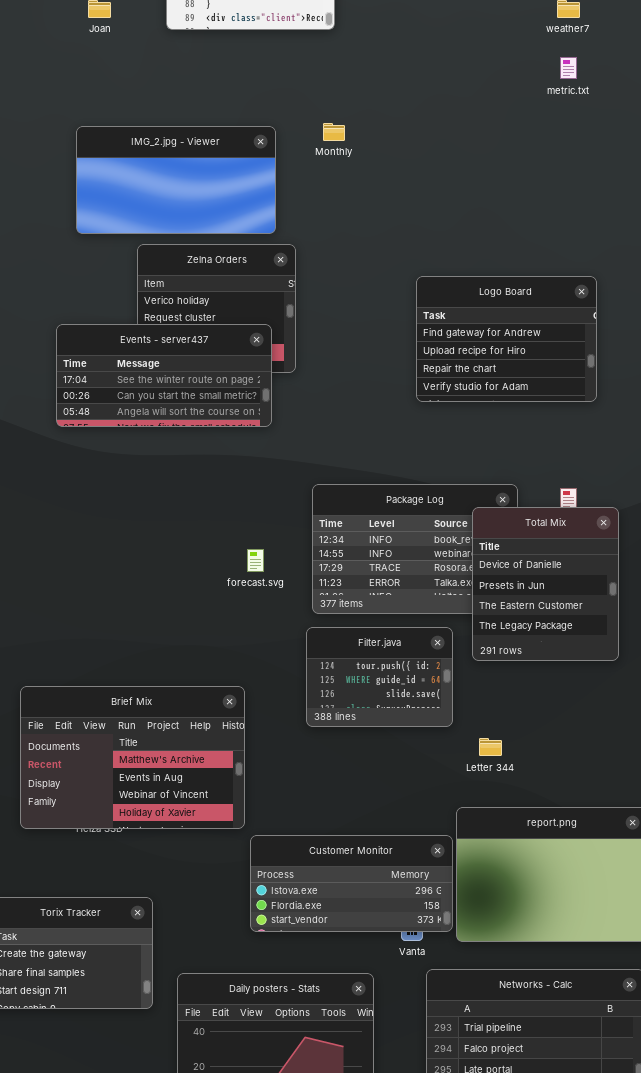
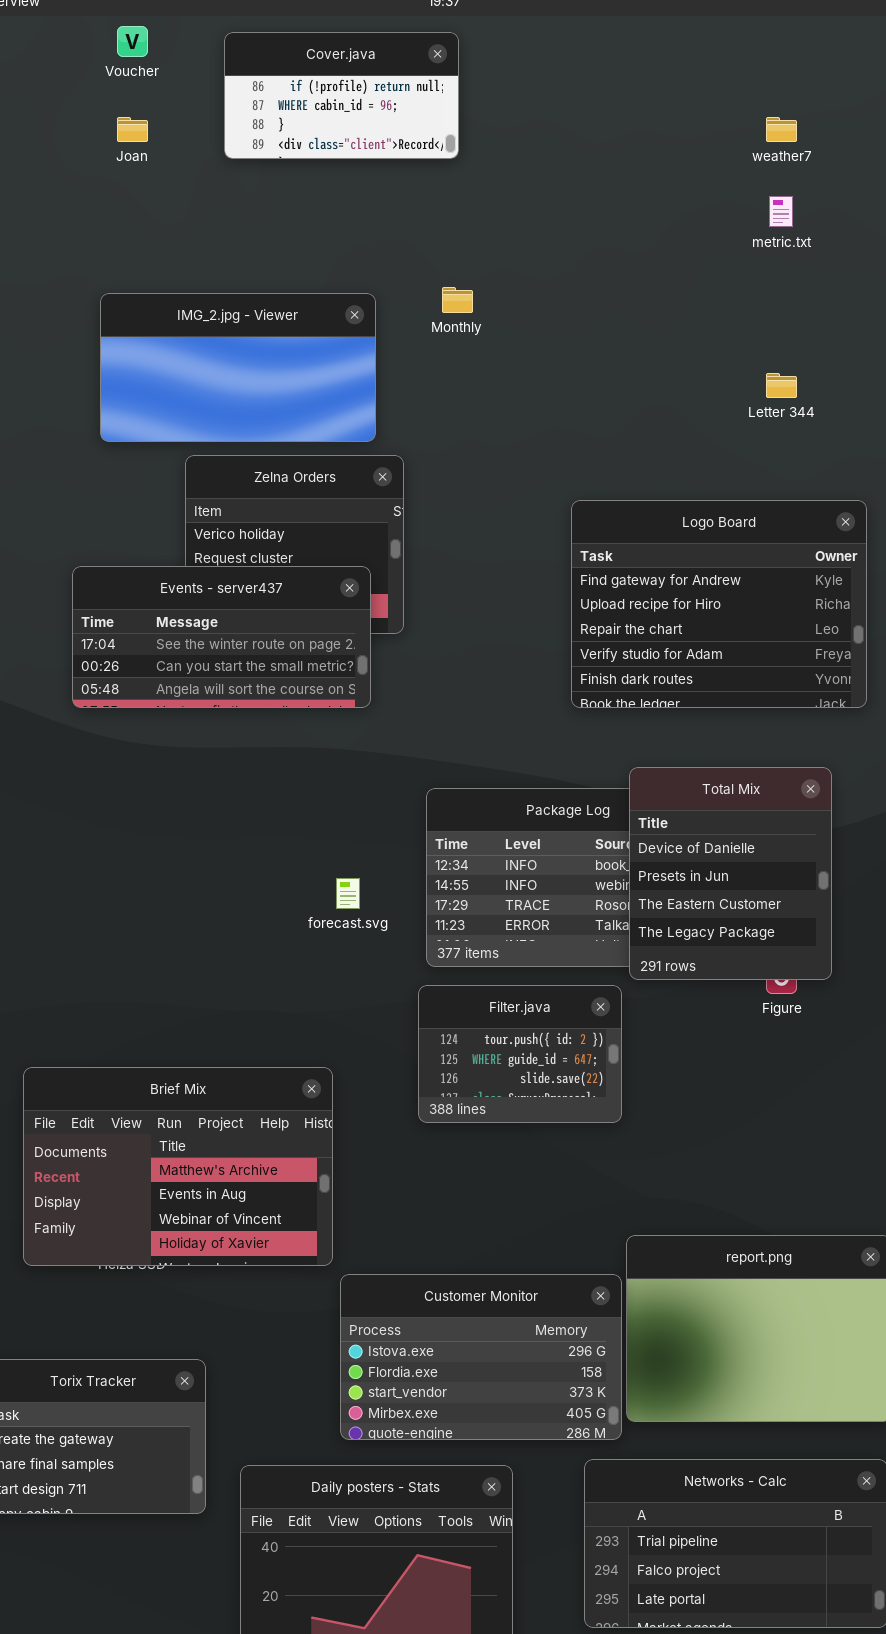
Logo Board: [416,276,597,402] -> [571,500,867,708], resized
Total Mix: [472,507,619,661] -> [629,767,832,980], moved
Letter 344: [479,738,502,756] -> [766,373,797,398], moved
Customer Monitor: [250,835,453,932] -> [340,1274,622,1440], resized

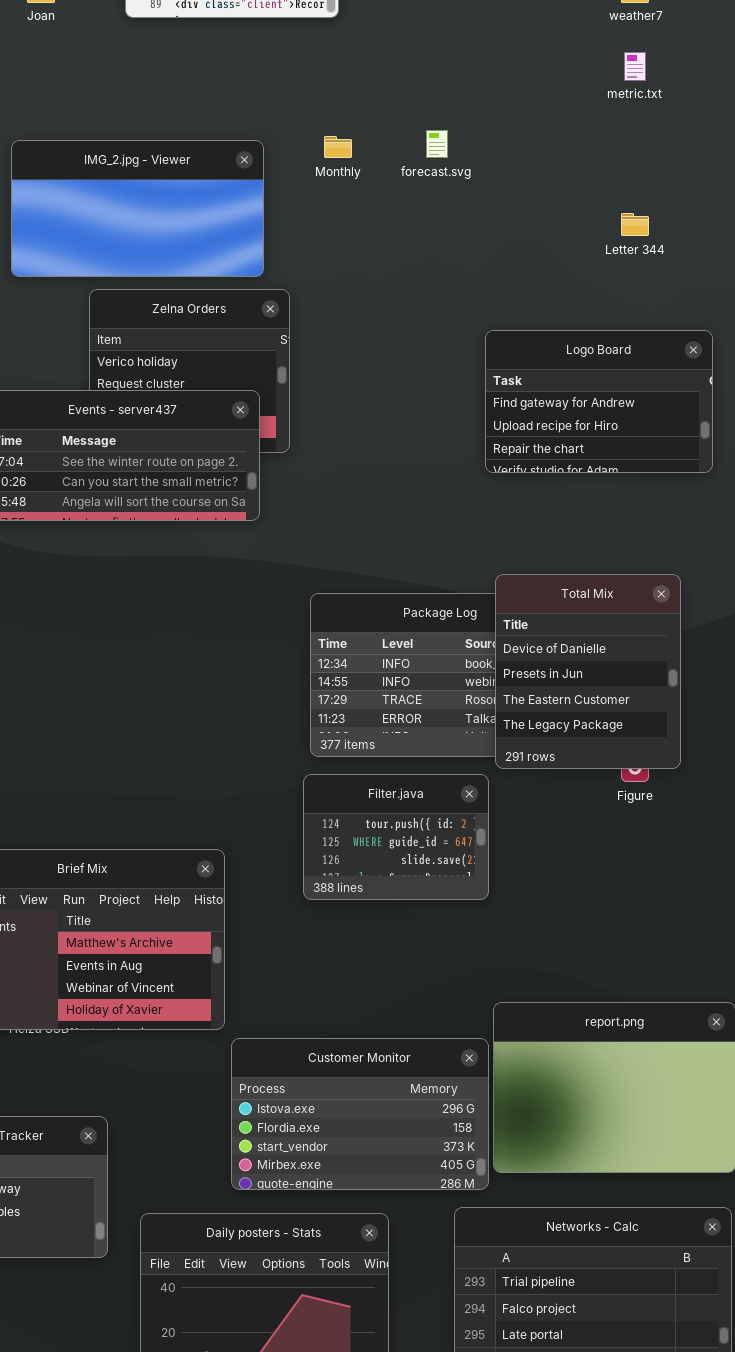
Logo Board: [571,500,867,708] -> [485,330,713,473], resized
forecast.svg: [336,878,360,909] -> [426,130,448,158], moved

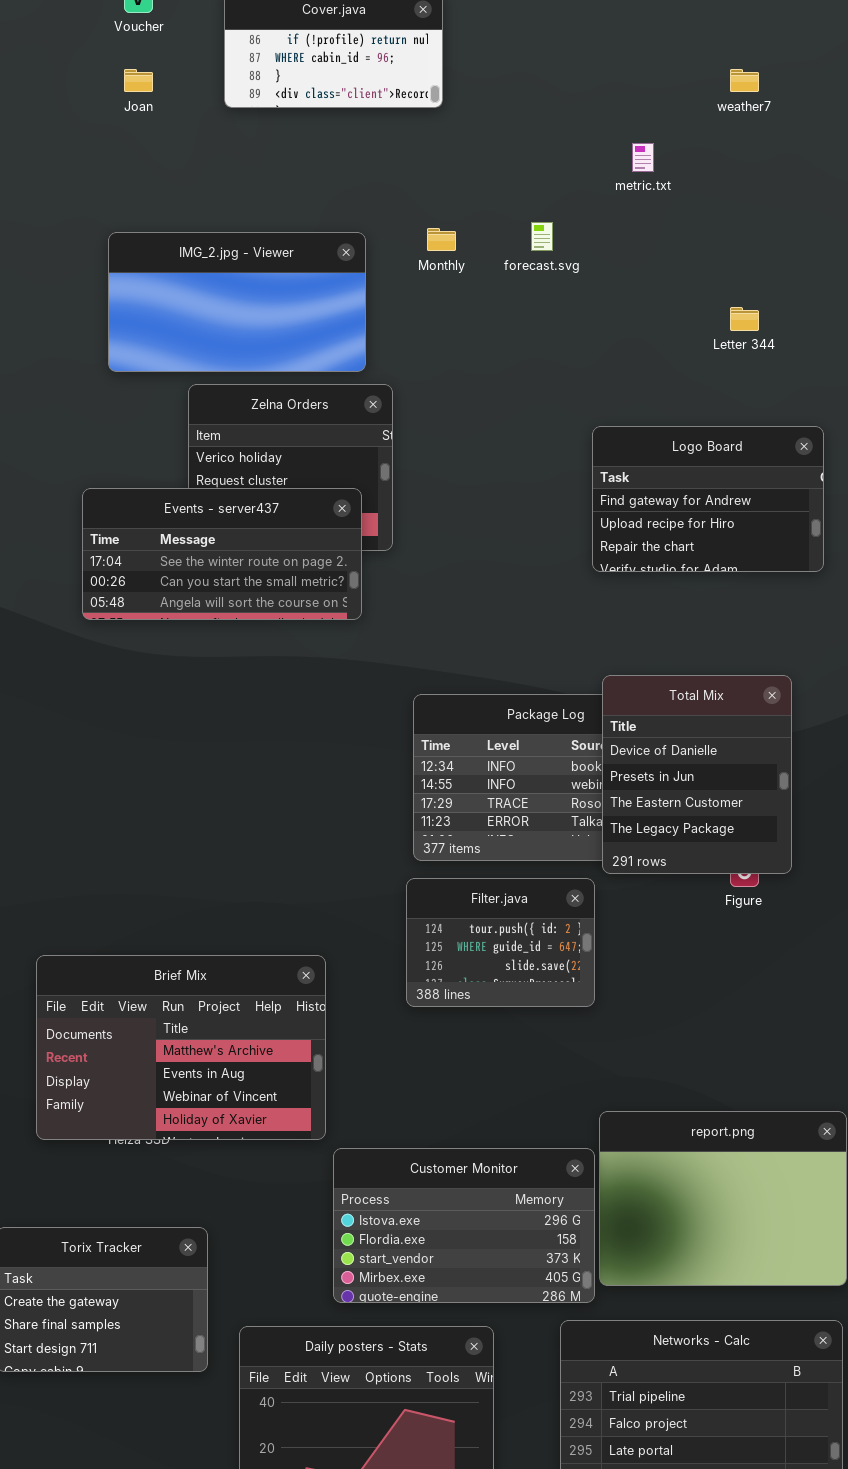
metric.txt: [624,52,646,81] -> [632,143,654,172], moved

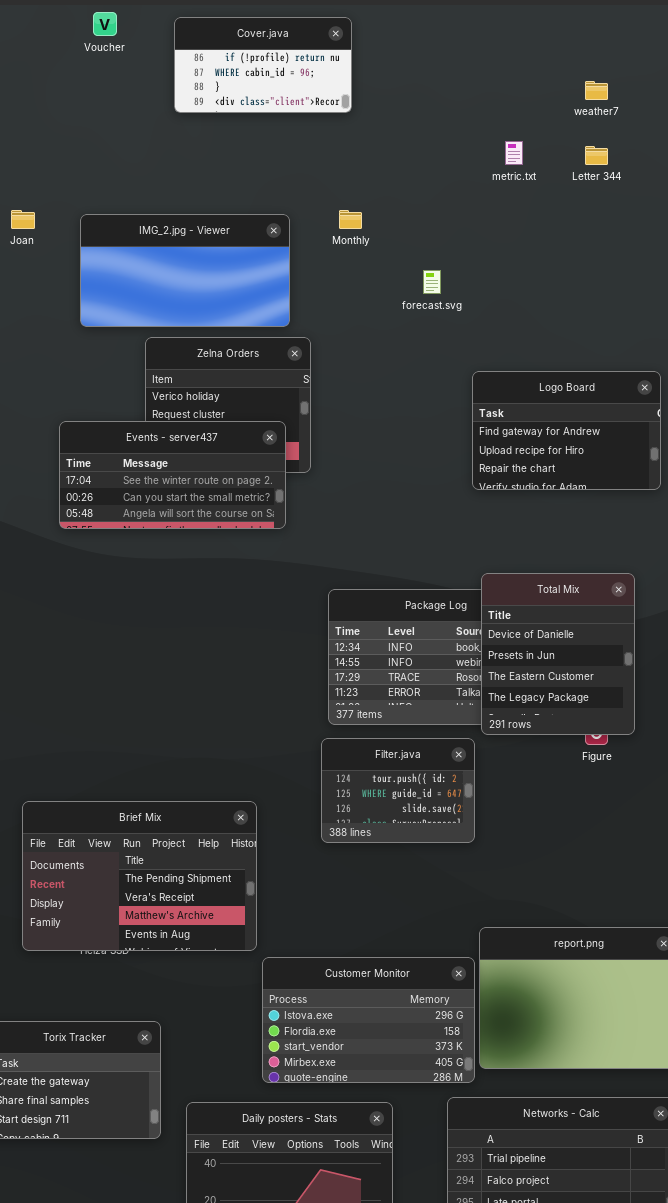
Joan: [124,69,153,92] -> [11,210,35,229], moved
forecast.svg: [531,222,553,251] -> [423,270,441,294], moved
Letter 344: [730,307,759,331] -> [585,146,608,165], moved
Brief Mix: [36,955,326,1140] -> [22,801,257,951], scrolled up 2 rows

